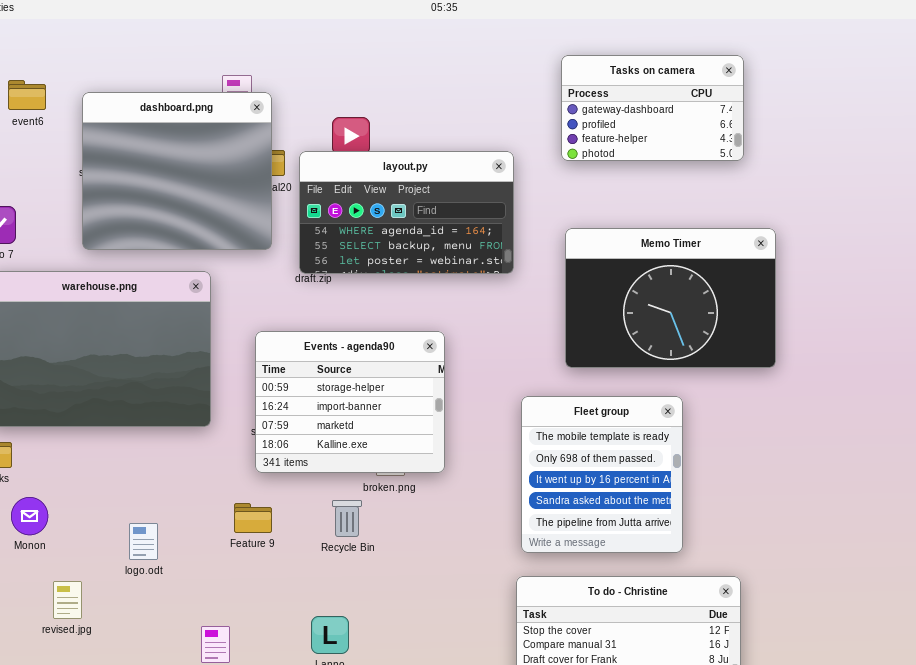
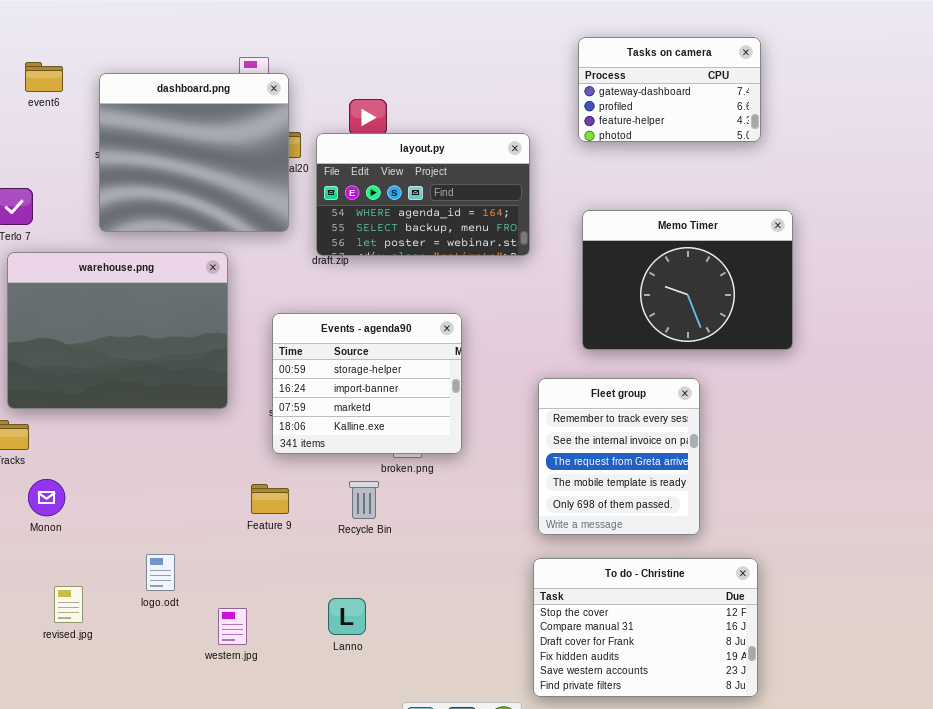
Fleet group: [521,396,683,553] -> [538,378,700,535], scrolled up 3 rows
logo.odt: [129,523,158,560] -> [146,554,175,591], moved
revised.jpg: [53,581,82,619] -> [54,586,83,623], moved

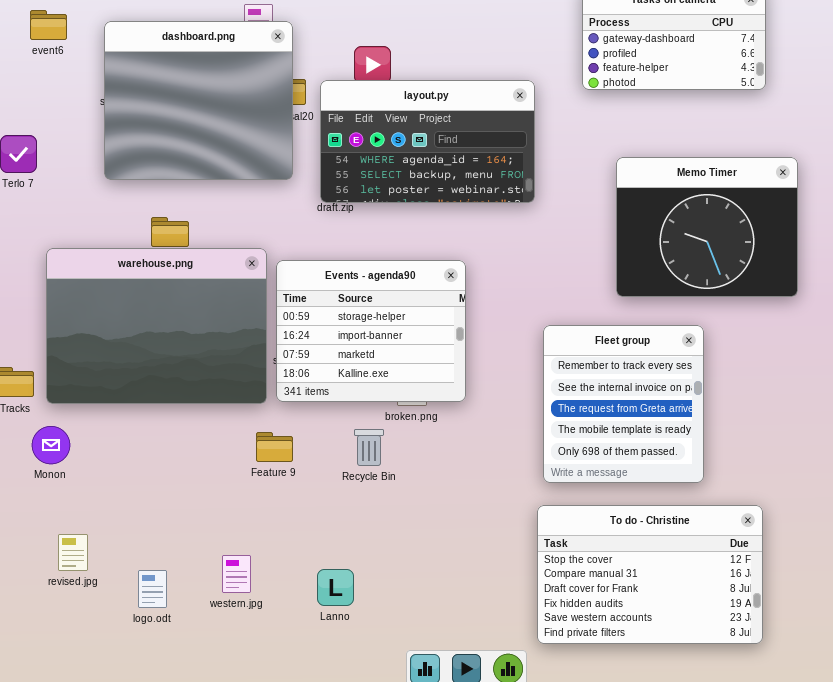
Memo Timer: [582,210,793,350] -> [616,157,798,297], resized
warehouse.png: [7,252,228,409] -> [46,248,267,404], moved
logo.odt: [146,554,175,591] -> [138,570,167,608], moved
Lanno: [328,598,366,635] -> [317,569,354,606], moved

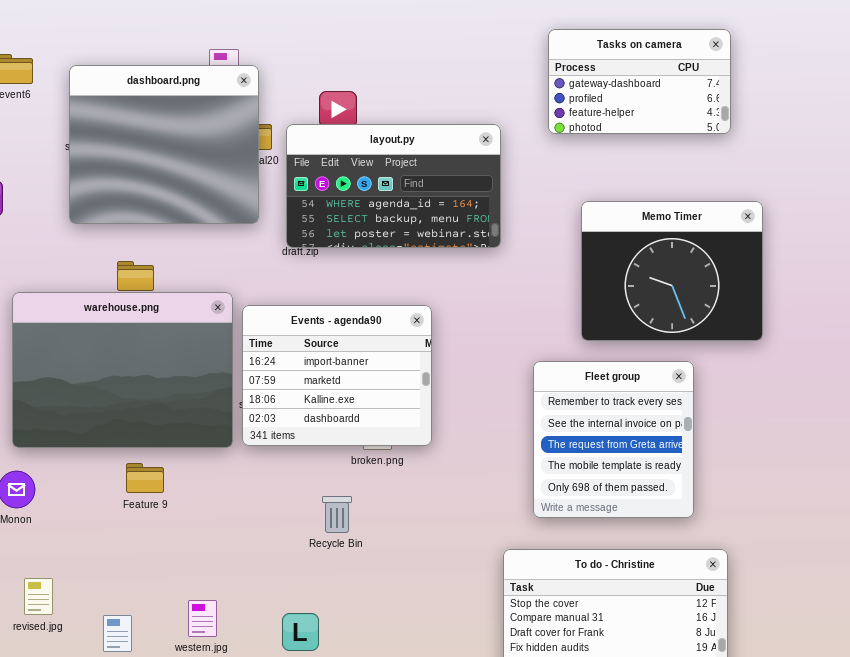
Events - agenda90: [276,260,466,402] -> [242,305,432,446], scrolled down 1 row
Fleet group: [543,325,704,483] -> [533,361,694,518], moved
Recycle Bin: [354,429,384,466] -> [322,496,352,533], moved
Feature 9: [256,432,293,462] -> [126,463,164,493], moved

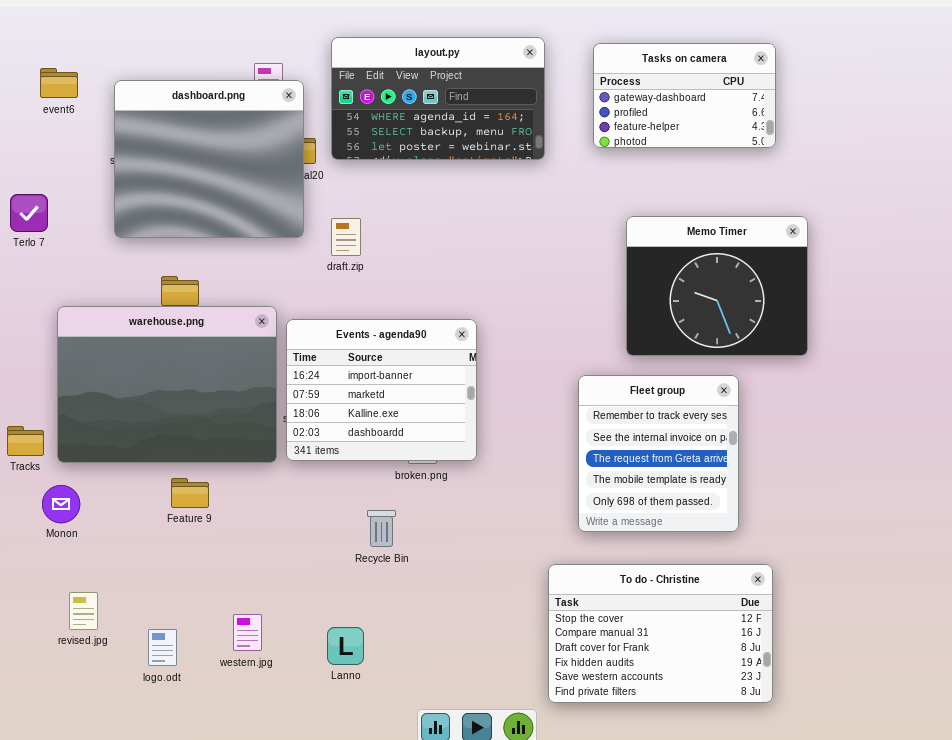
layout.py: [286,124,501,248] -> [331,37,545,160], moved

